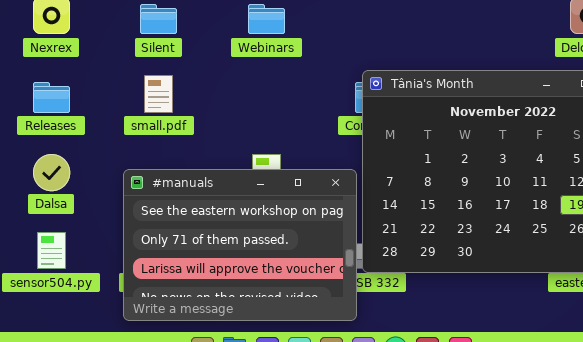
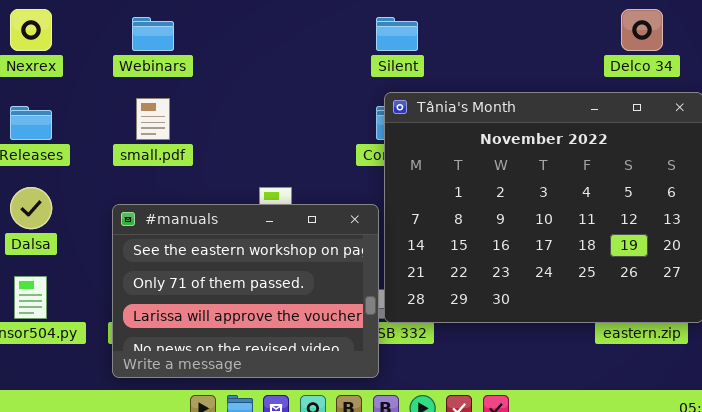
Silent: [140,4,177,34] -> [376,17,418,51], moved
Webinars: [248,4,285,34] -> [132,17,174,51], moved

